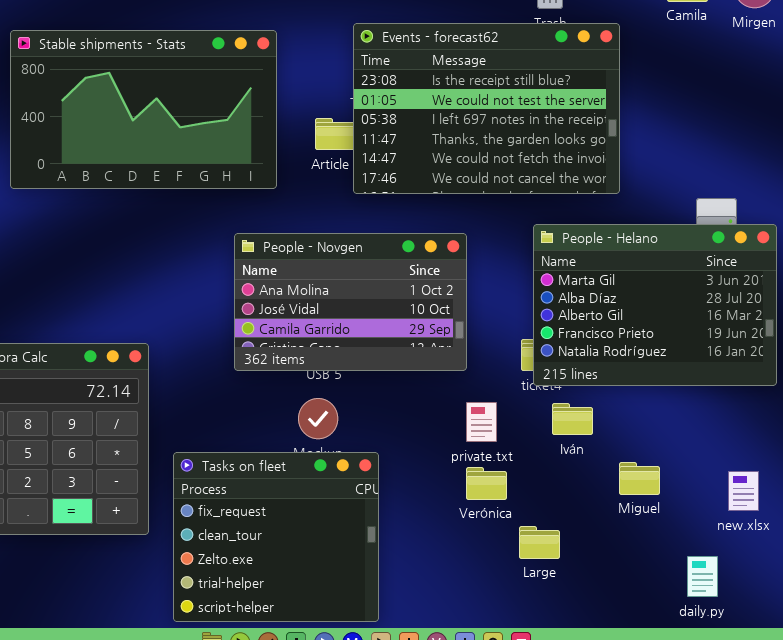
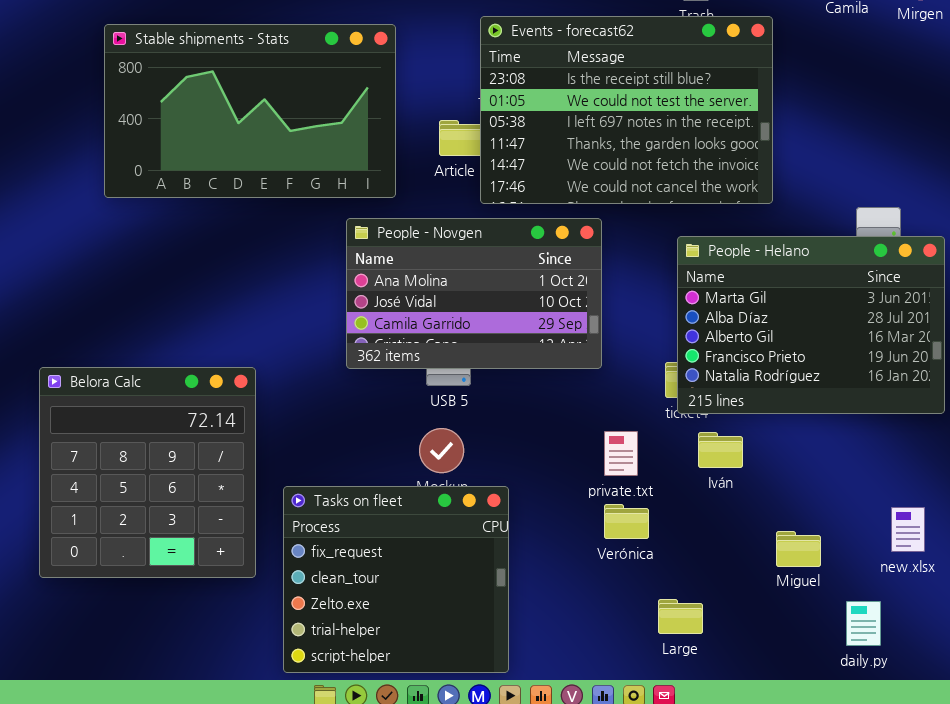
People - Novgen: [234,233,467,371] -> [346,218,602,369], moved
Miguel: [619,462,660,495] -> [776,531,821,567], moved
Large: [519,526,560,559] -> [658,599,703,634], moved

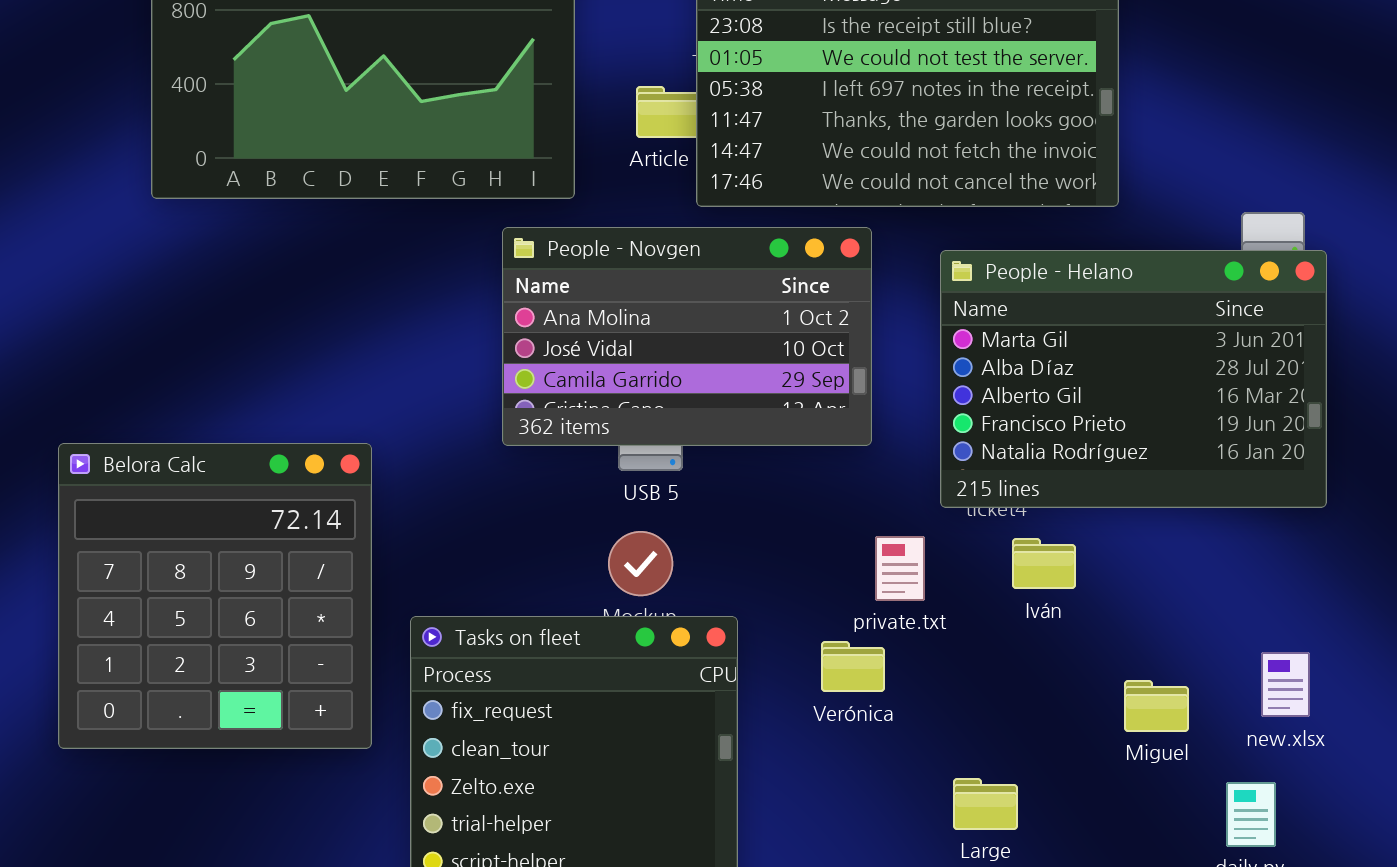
People - Helano: [677,236,945,414] -> [940,250,1327,508], moved
Verónica: [604,504,649,539] -> [821,641,885,692], moved
new.xlsx: [891,507,925,552] -> [1261,652,1310,717], moved

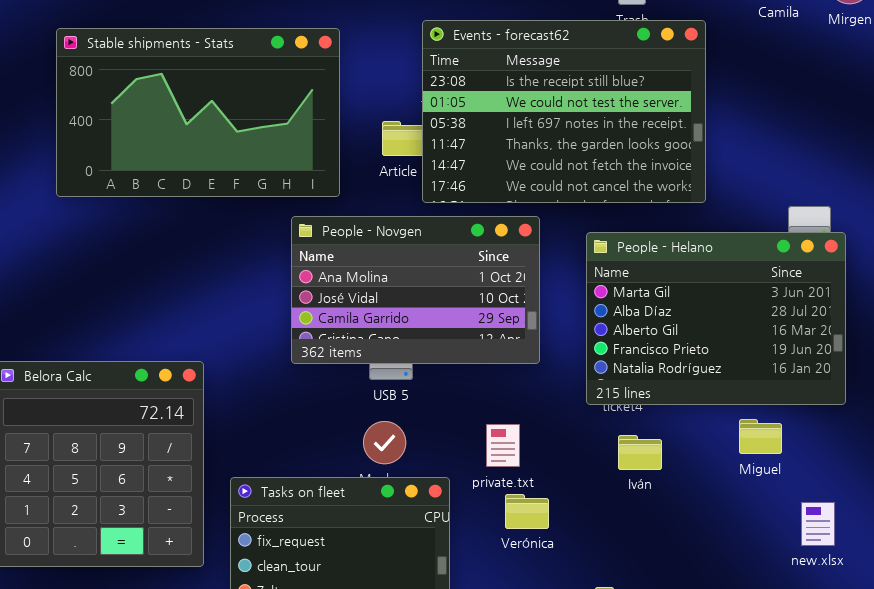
private.txt: [875,536,925,601] -> [486,424,520,467], moved
Iván: [1012,538,1076,589] -> [618,435,662,470], moved
Miguel: [1124,680,1189,732] -> [739,419,782,454], moved

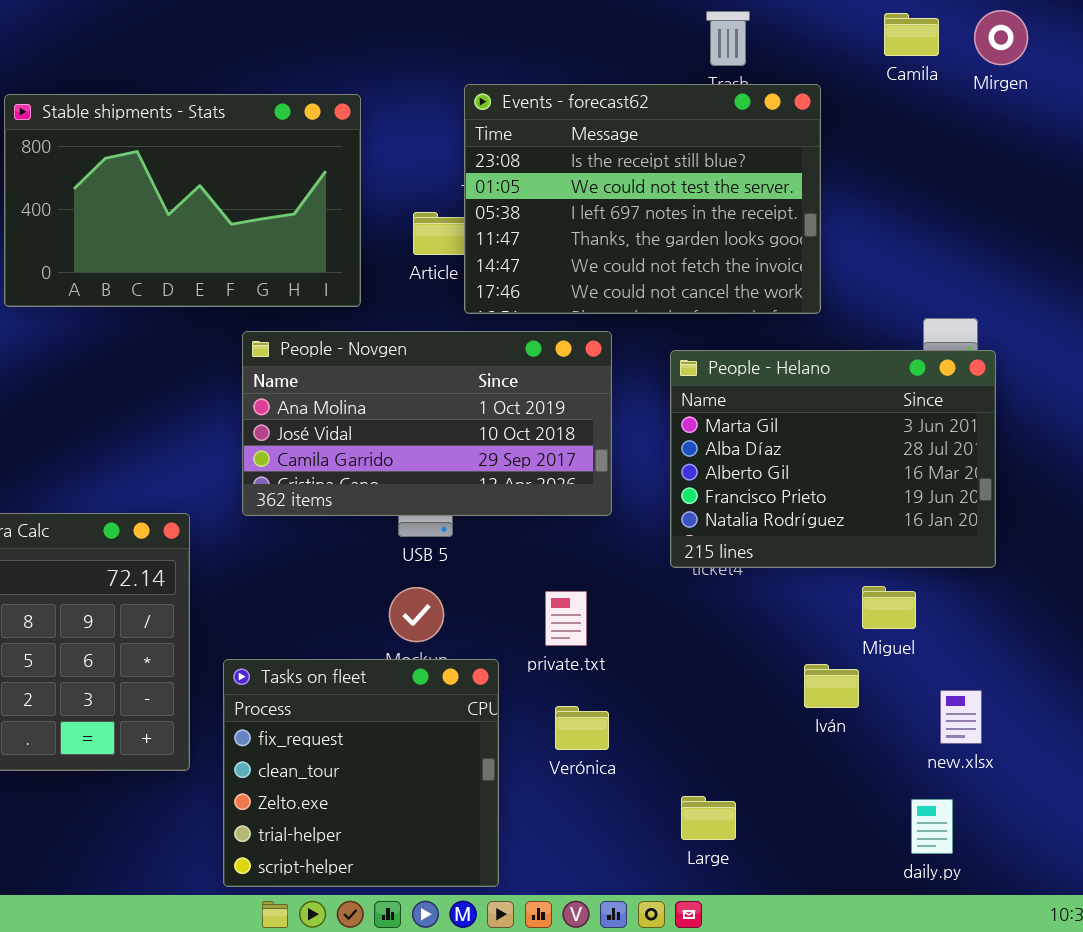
People - Novgen: [291,216,540,364] -> [242,331,612,516], resized
Iván: [618,435,662,470] -> [804,664,859,708], moved
Verónica: [505,494,549,529] -> [555,706,609,750], moved

